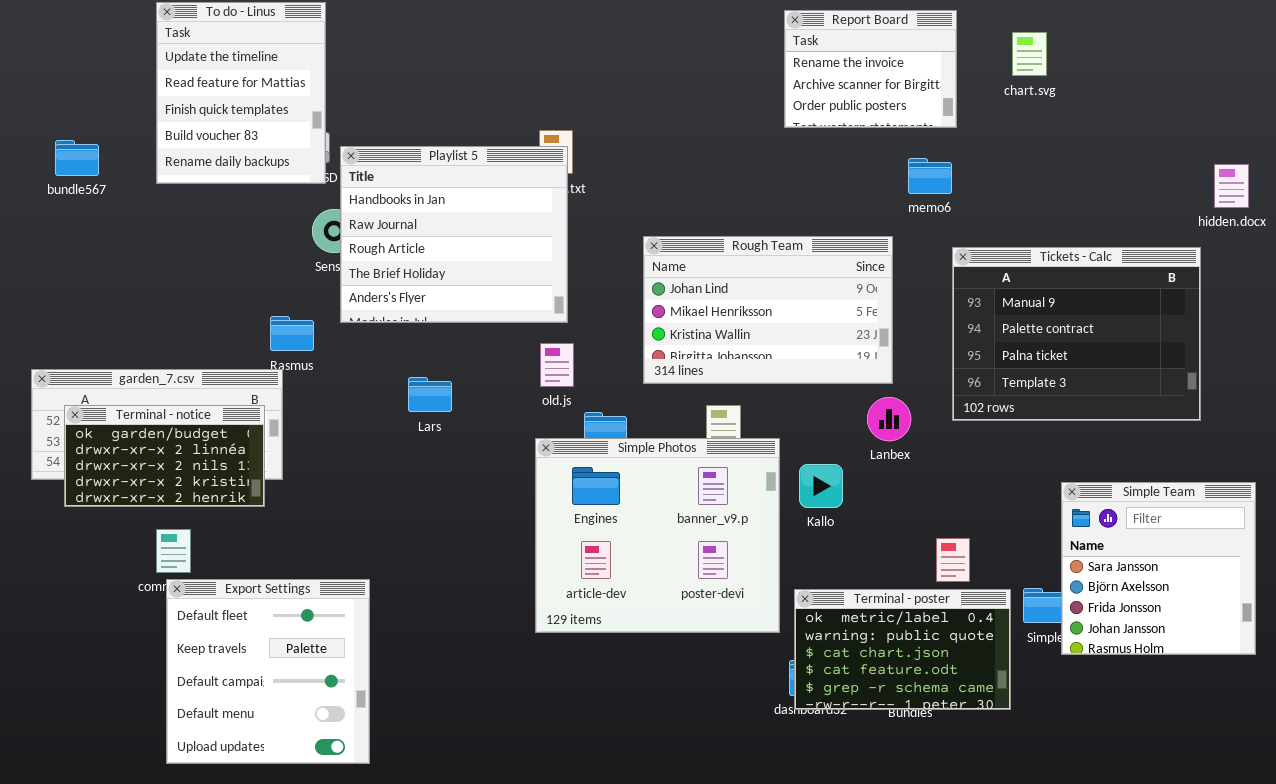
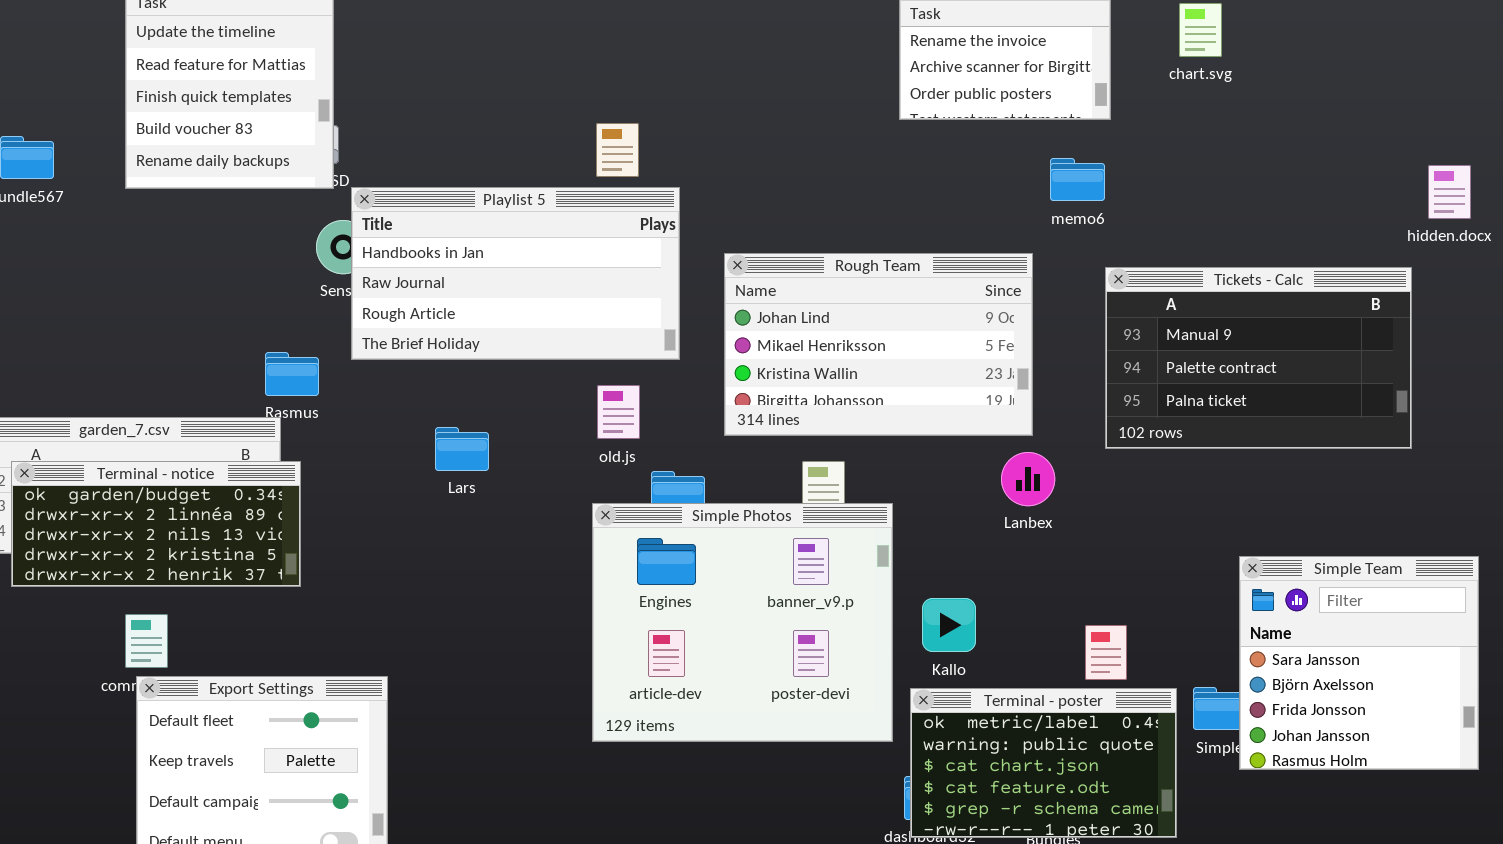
Playlist 5: [340,146,568,323] -> [351,187,680,360], resized
Tickets - Calc: [952,247,1201,421] -> [1105,267,1412,449], resized
Terminal - notice: [64,405,265,507] -> [11,461,301,587], resized
Kallo: [799,464,843,508] -> [922,598,976,652], moved

